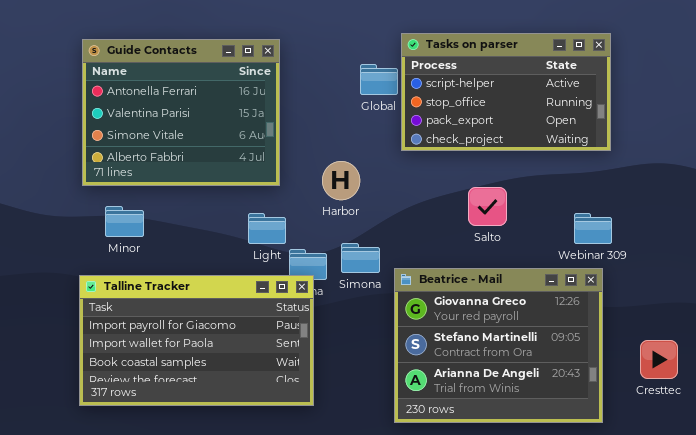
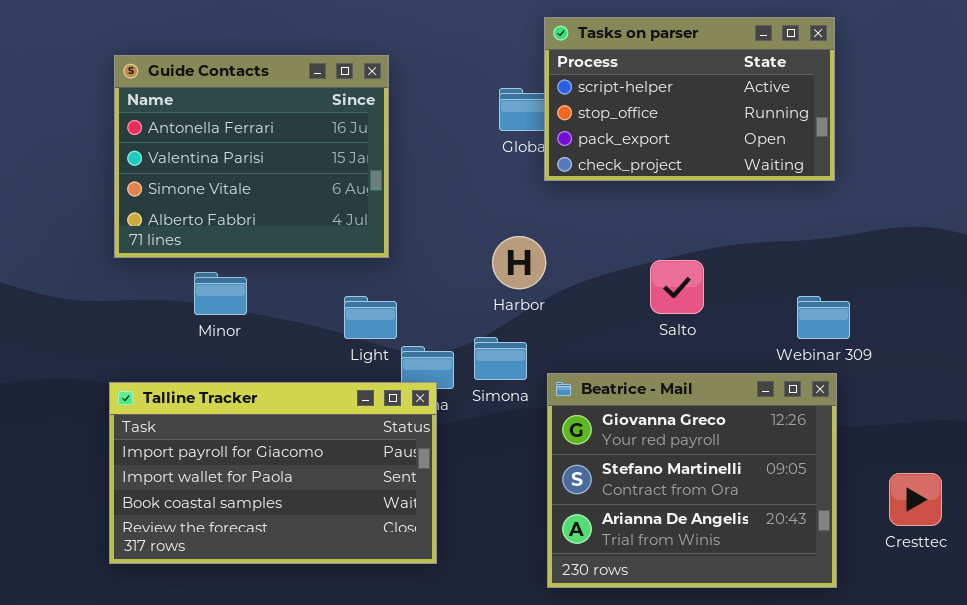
Tasks on parser: [401,33,611,151] -> [544,17,835,181], moved
Harbor: [322,161,360,200] -> [492,236,546,289], moved
Minor: [105,206,144,237] -> [194,272,247,315], moved

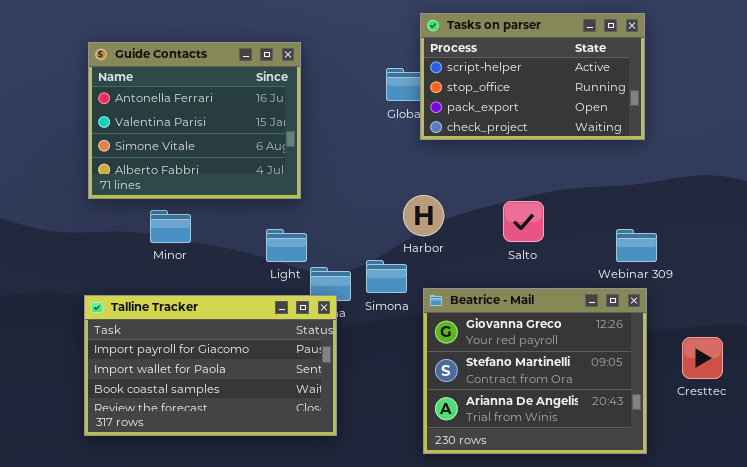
Harbor: [492,236,546,289] -> [403,195,444,236], moved
Cresttec: [889,473,942,526] -> [682,337,723,379], moved

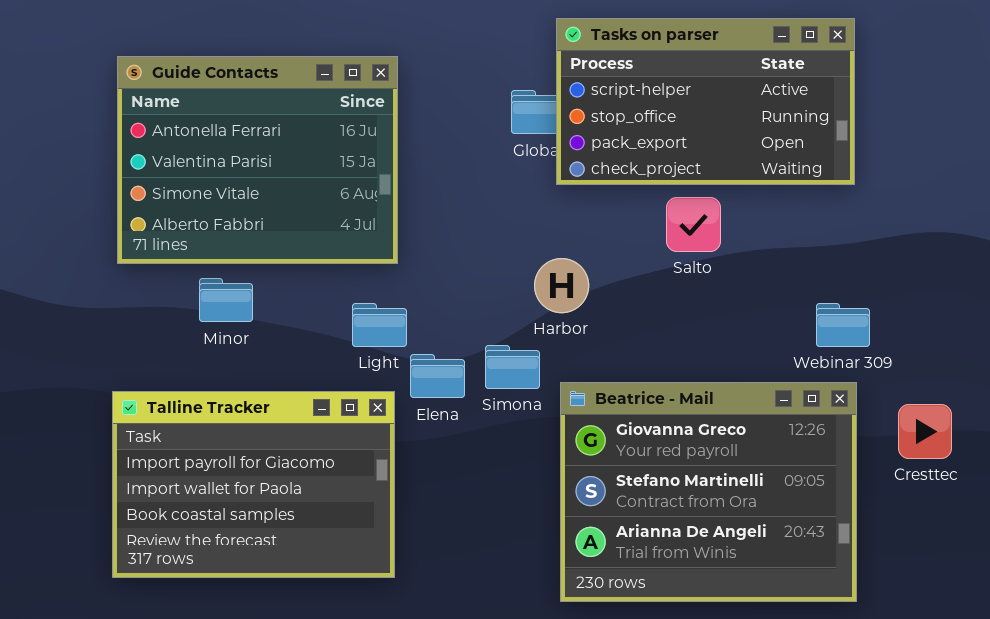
Salto: [503,201,544,242] -> [666,197,721,252], moved
Talline Tracker: [84,295,337,436] -> [112,391,395,578], resized
Cresttec: [682,337,723,379] -> [898,404,952,459], moved

